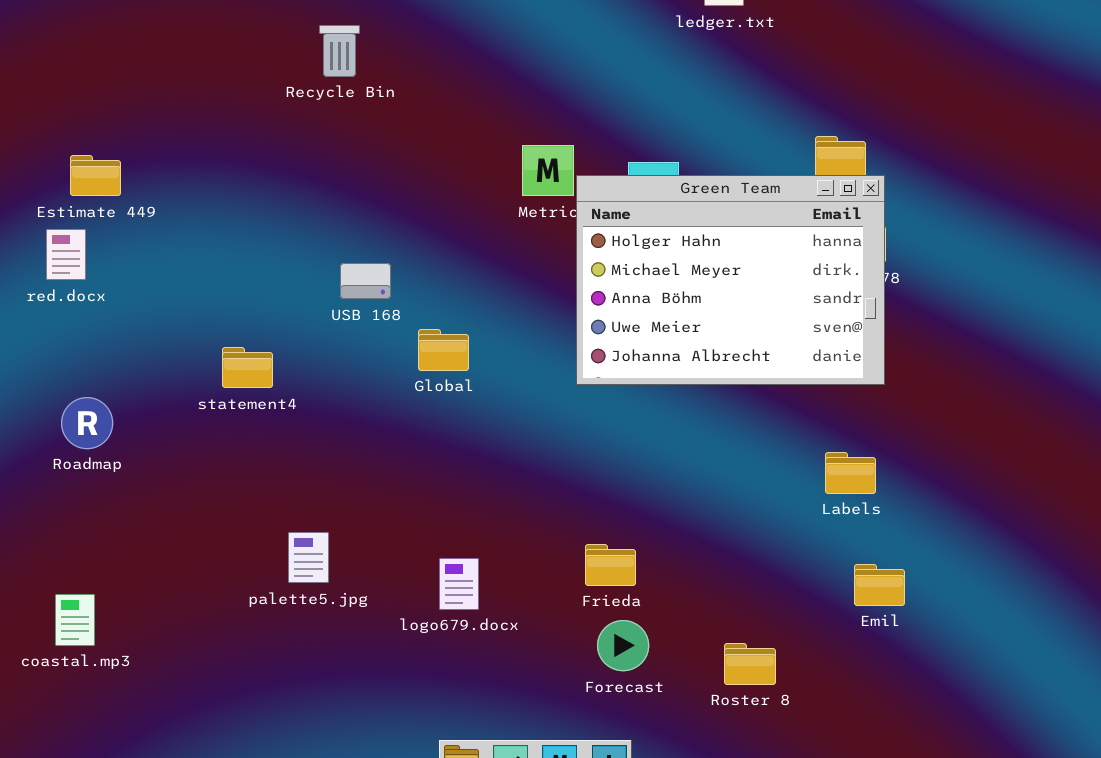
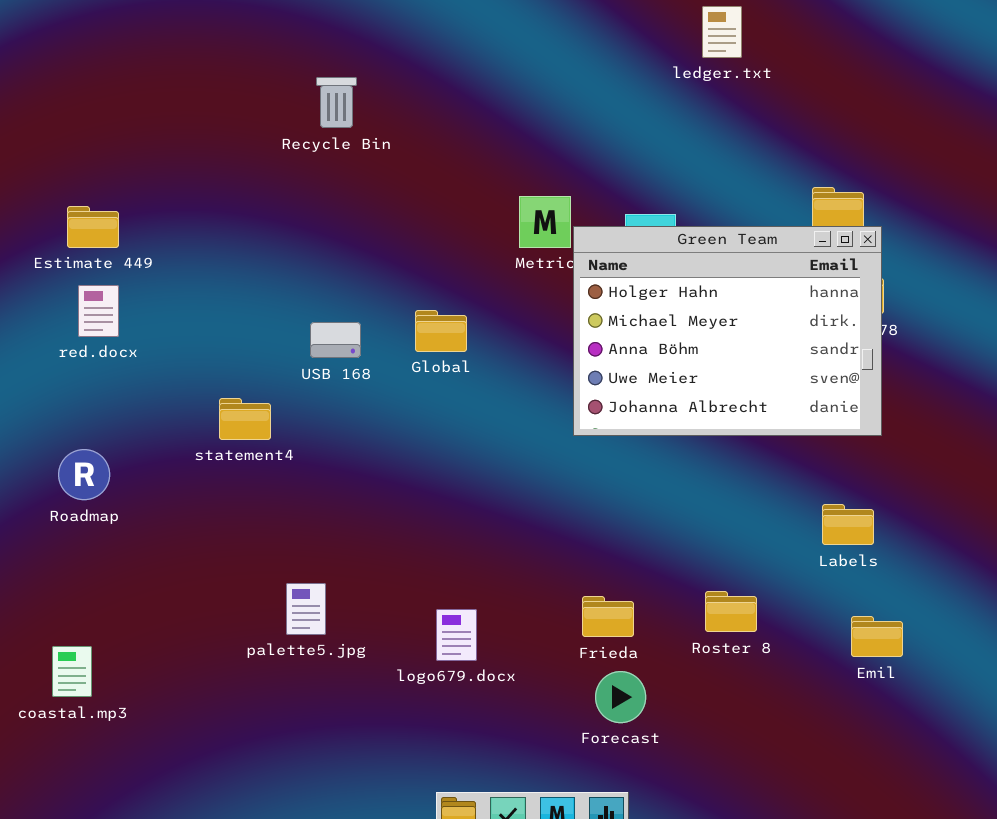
red.docx: [46,229,86,280] -> [78,285,119,337], moved
USB 168: [340,263,391,299] -> [310,322,361,358], moved
Global: [418,329,469,371] -> [415,310,467,352], moved
Roster 8: [724,643,776,685] -> [705,591,757,632], moved

